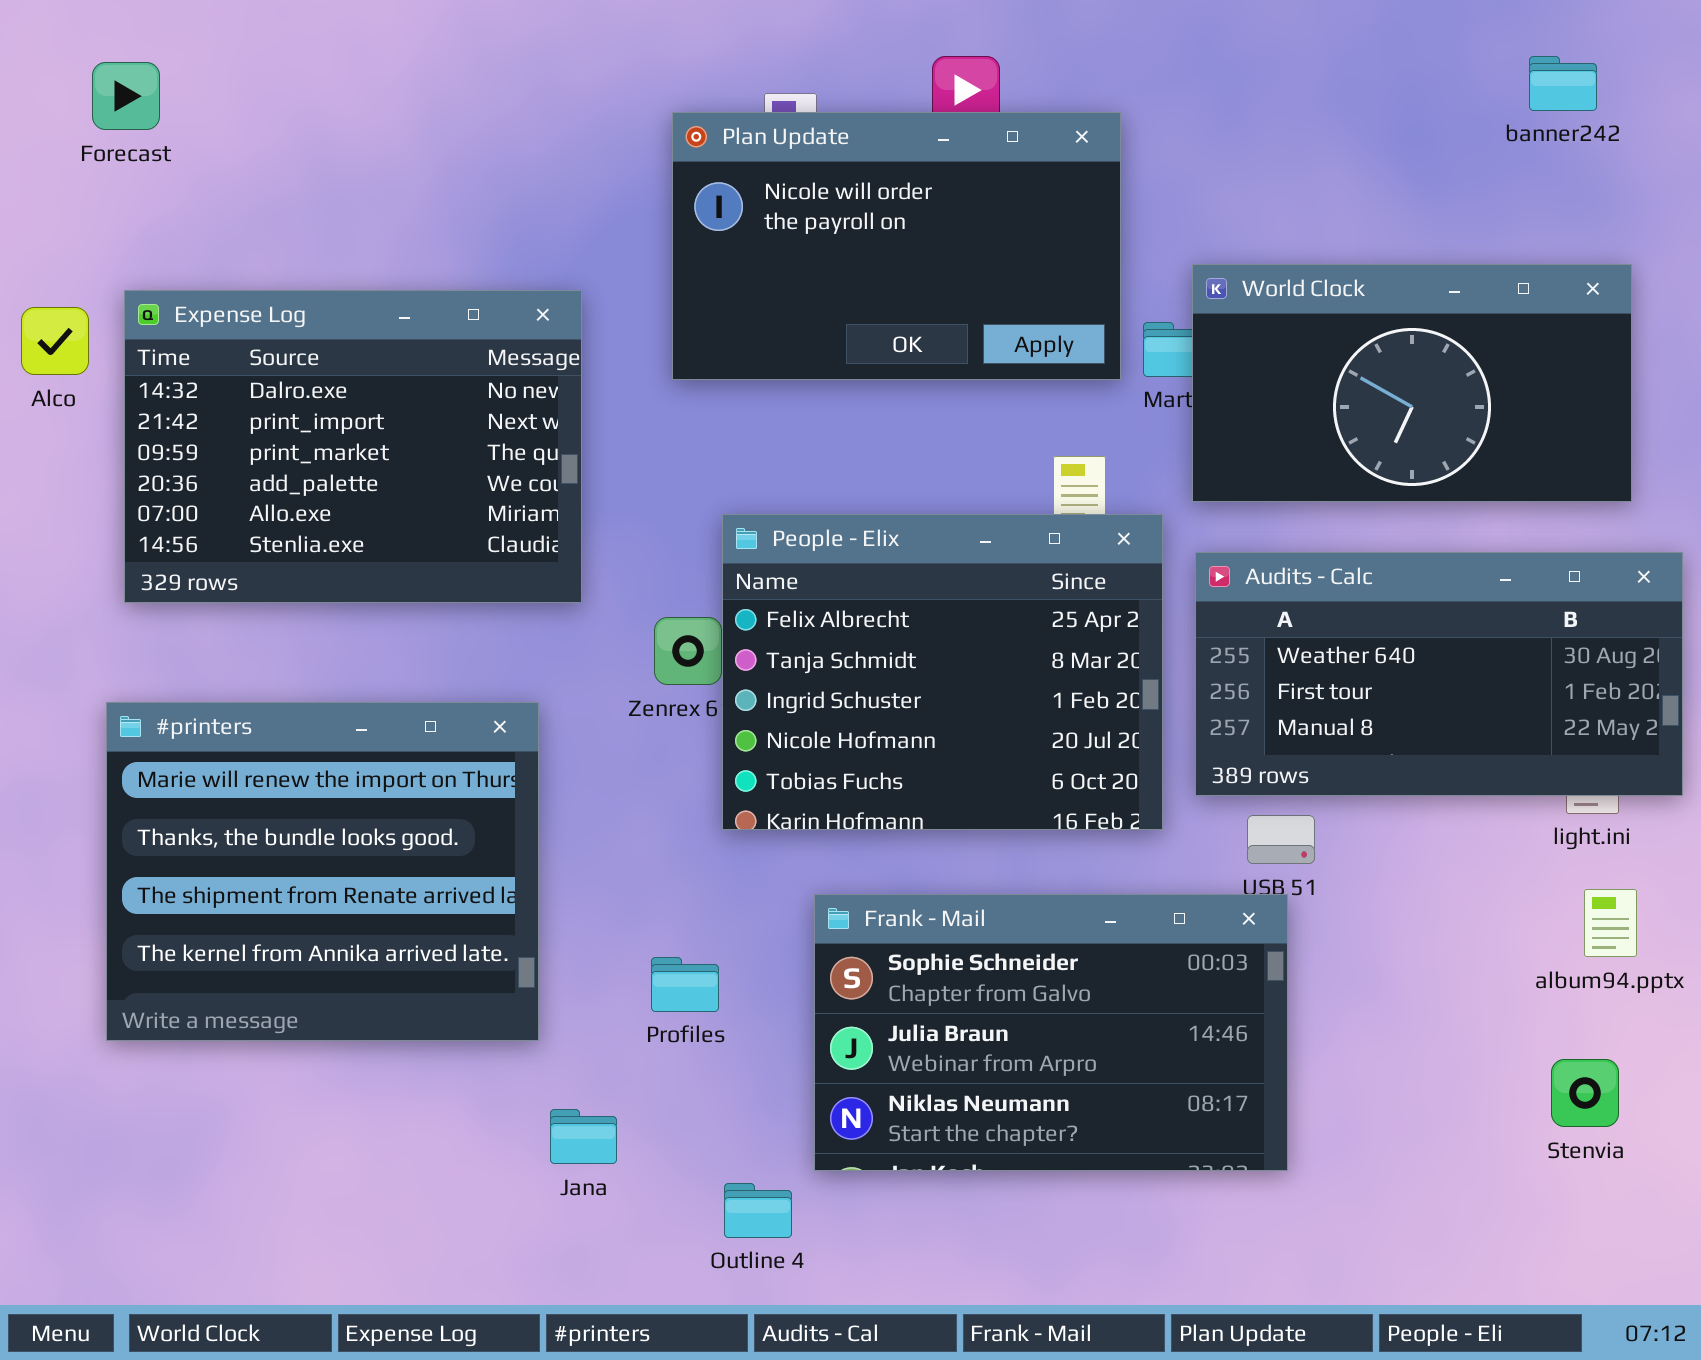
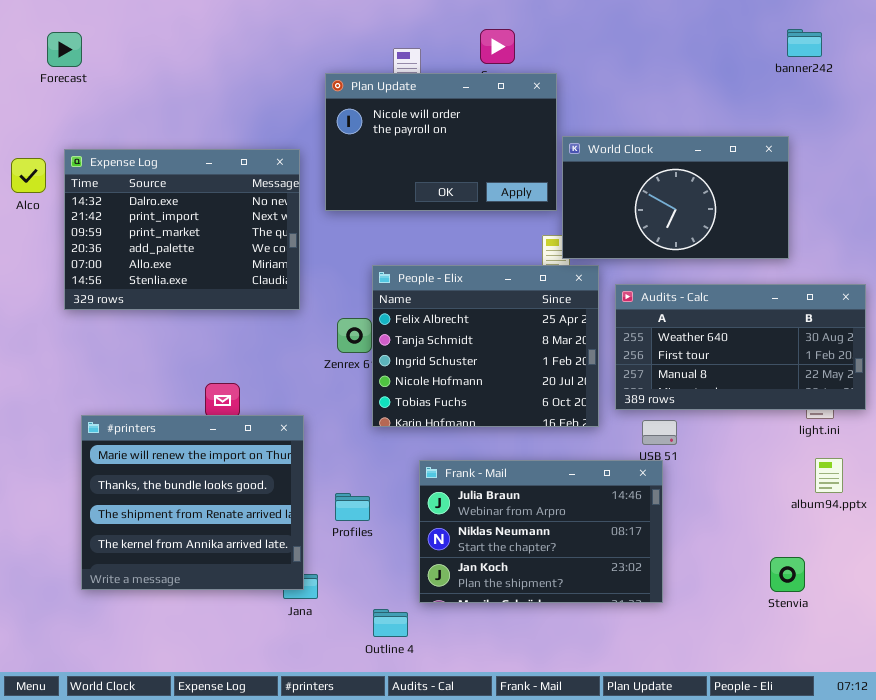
Plan Update: [672,112,1121,380] -> [325,73,557,211], moved
World Clock: [1192,264,1632,502] -> [562,136,789,259], moved
#printers: [106,702,539,1041] -> [81,415,304,590], moved
Frank - Mail: [814,894,1288,1171] -> [419,460,663,603], scrolled down 1 row
Stenvia: [1551,1059,1619,1127] -> [770,557,805,592], moved

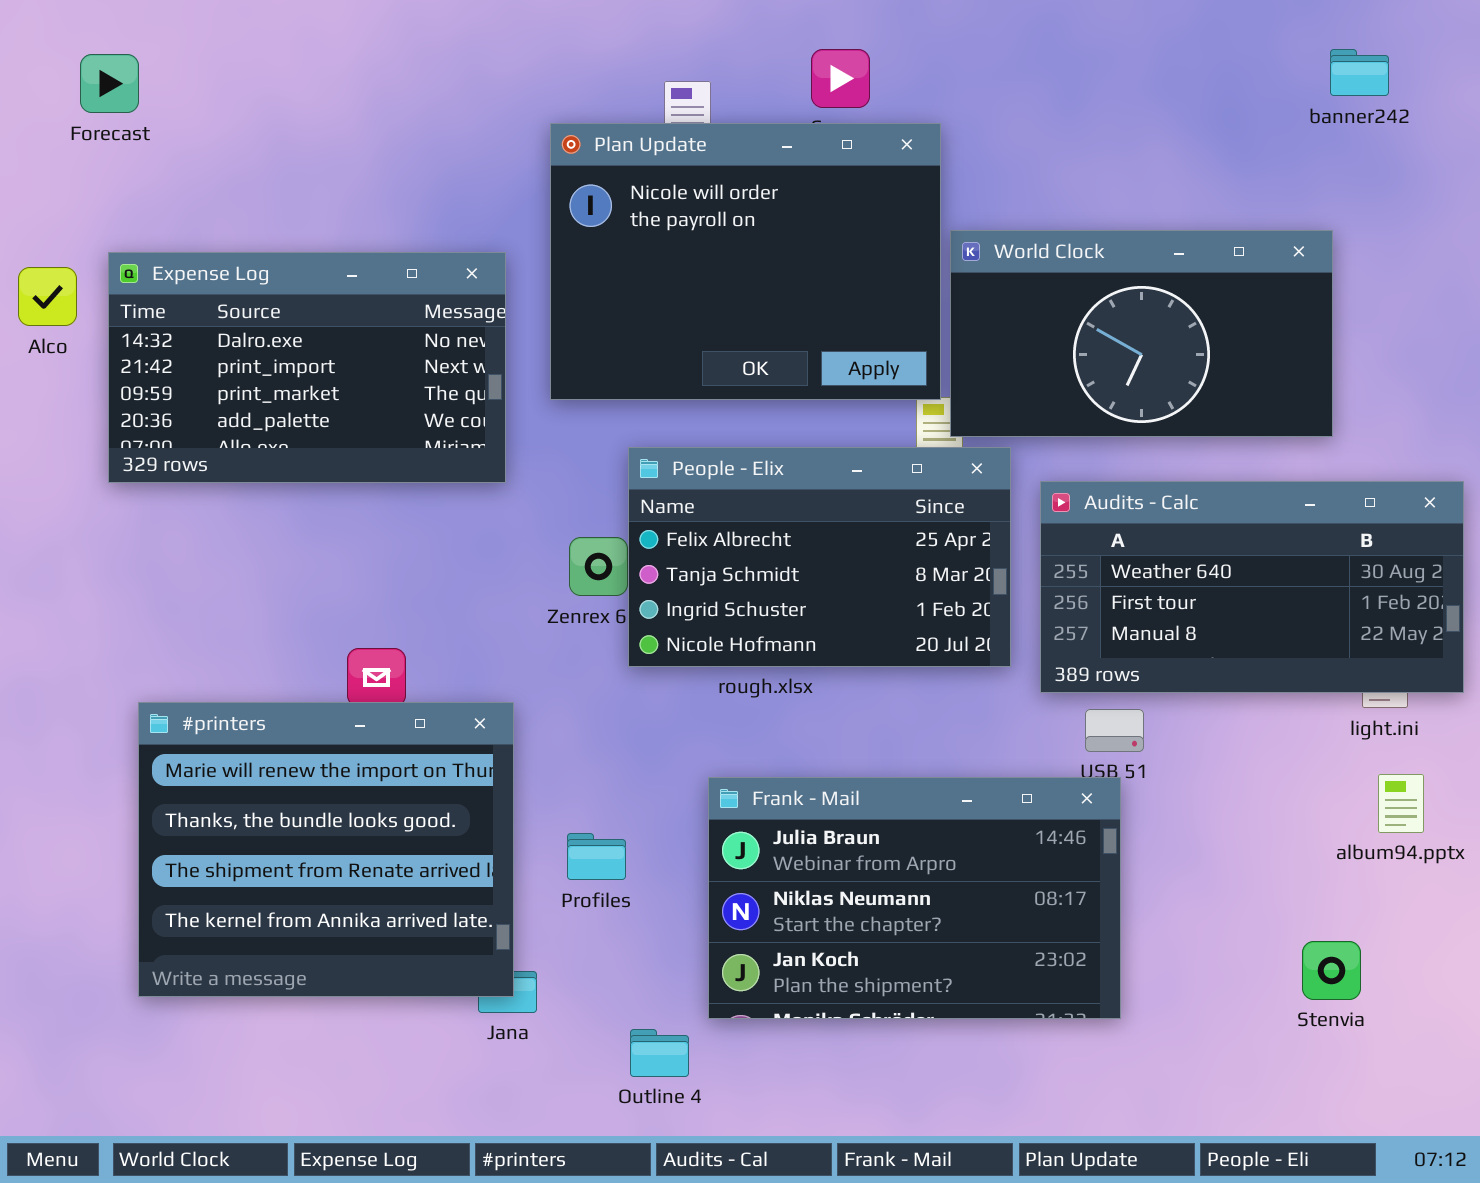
Plan Update: [325,73,557,211] -> [550,123,941,400], resized
Expense Log: [64,149,300,310] -> [108,252,506,483], resized
People - Elix: [372,265,599,427] -> [628,447,1011,667], resized

